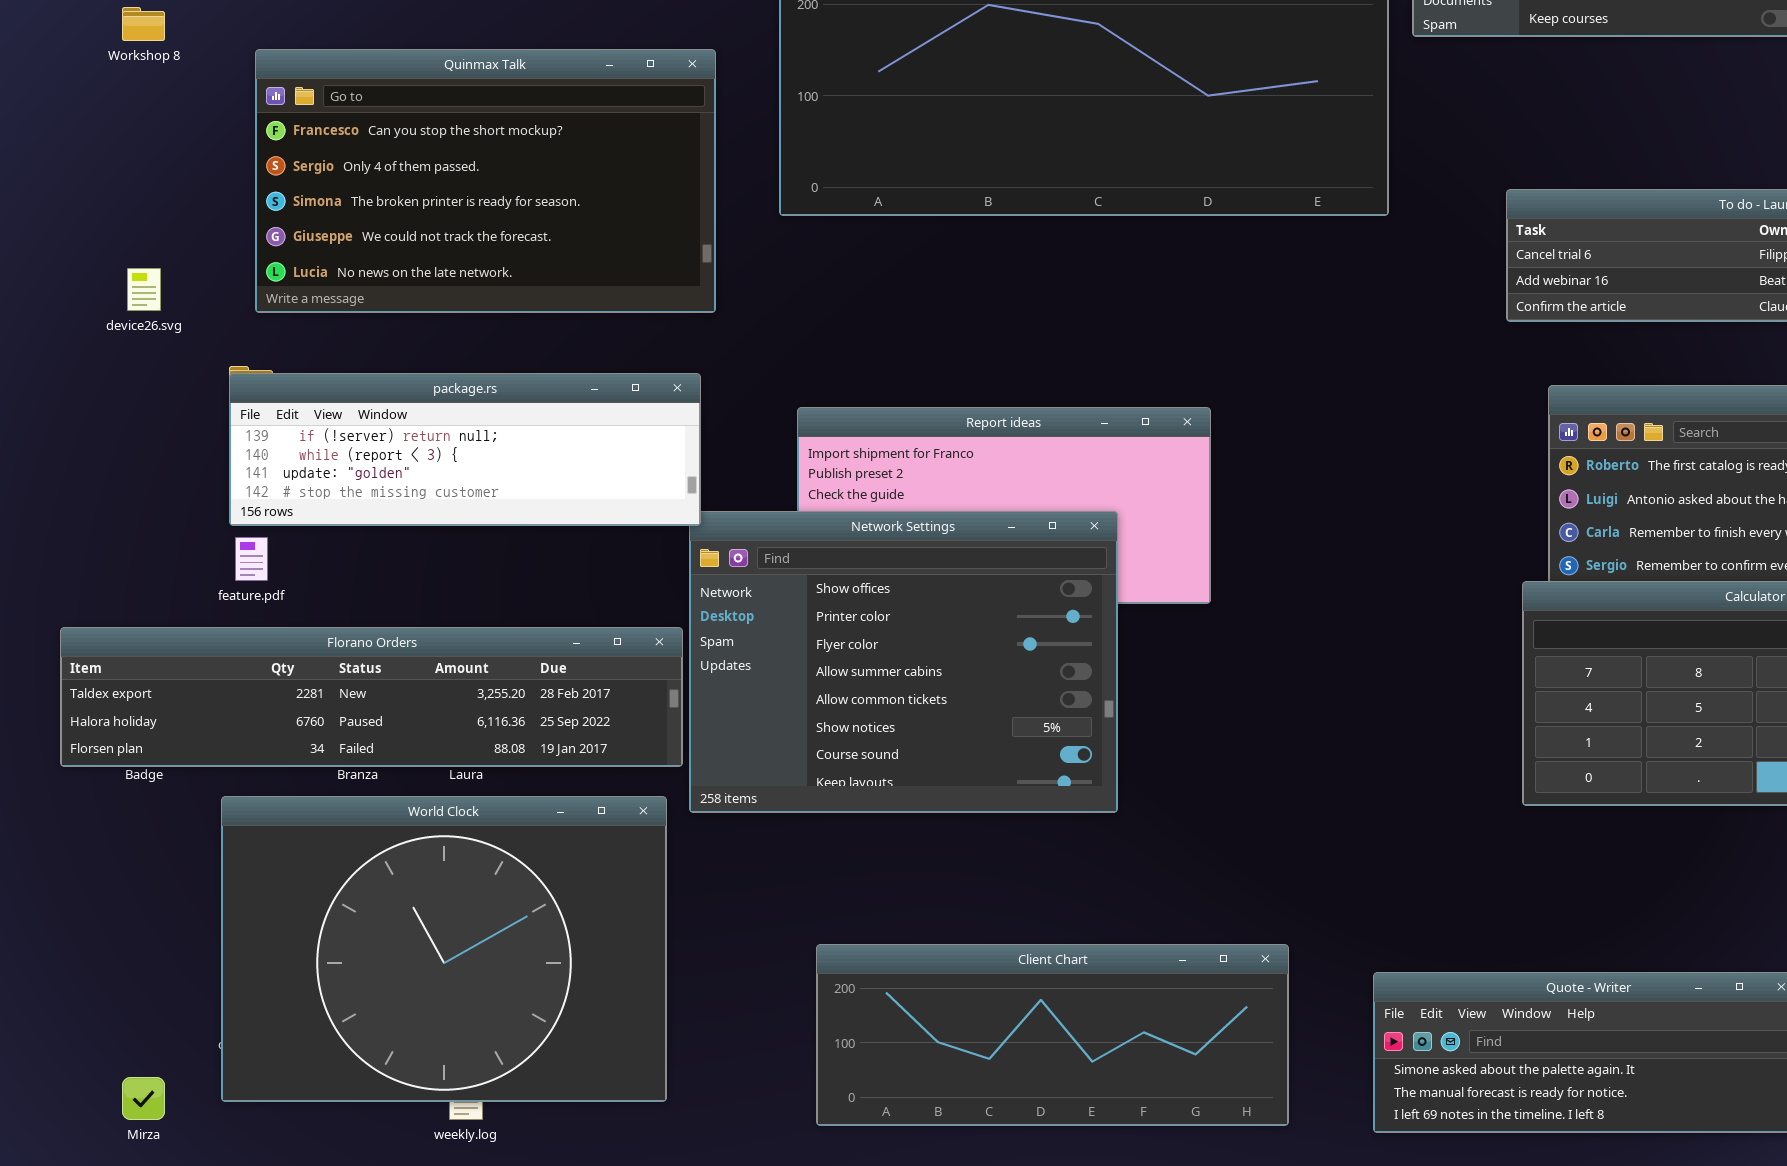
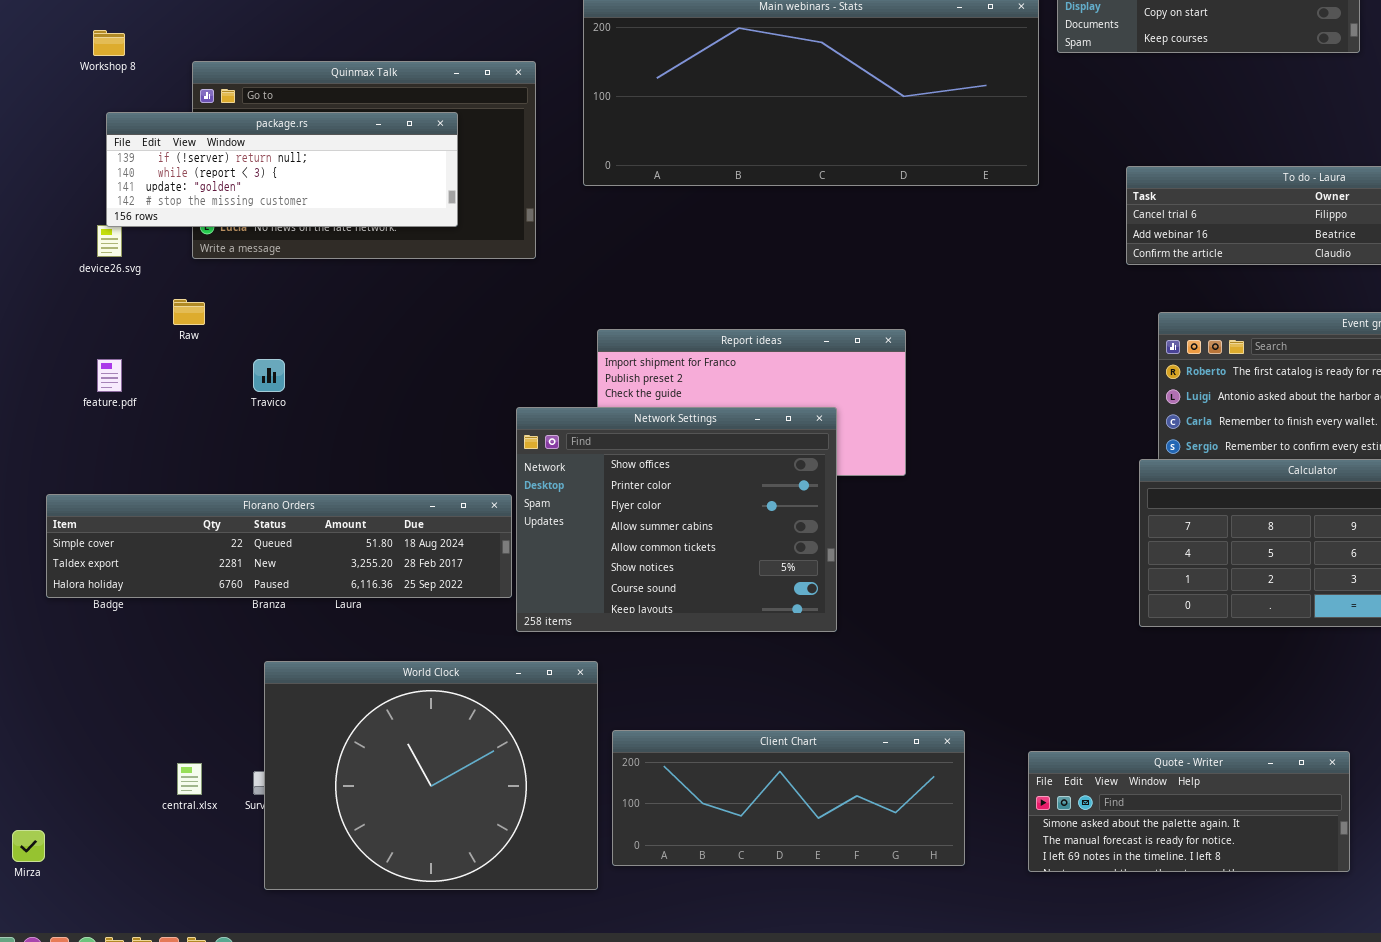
package.rs: [229,373,701,526] -> [106,112,458,227], moved
feature.pdf: [235,537,268,581] -> [97,359,122,392], moved
Florano Orders: [60,627,683,767] -> [46,494,512,598], scrolled up 1 row
World Clock: [221,796,667,1102] -> [264,661,598,890], moved
Mirza: [122,1077,165,1120] -> [12,830,45,862], moved

